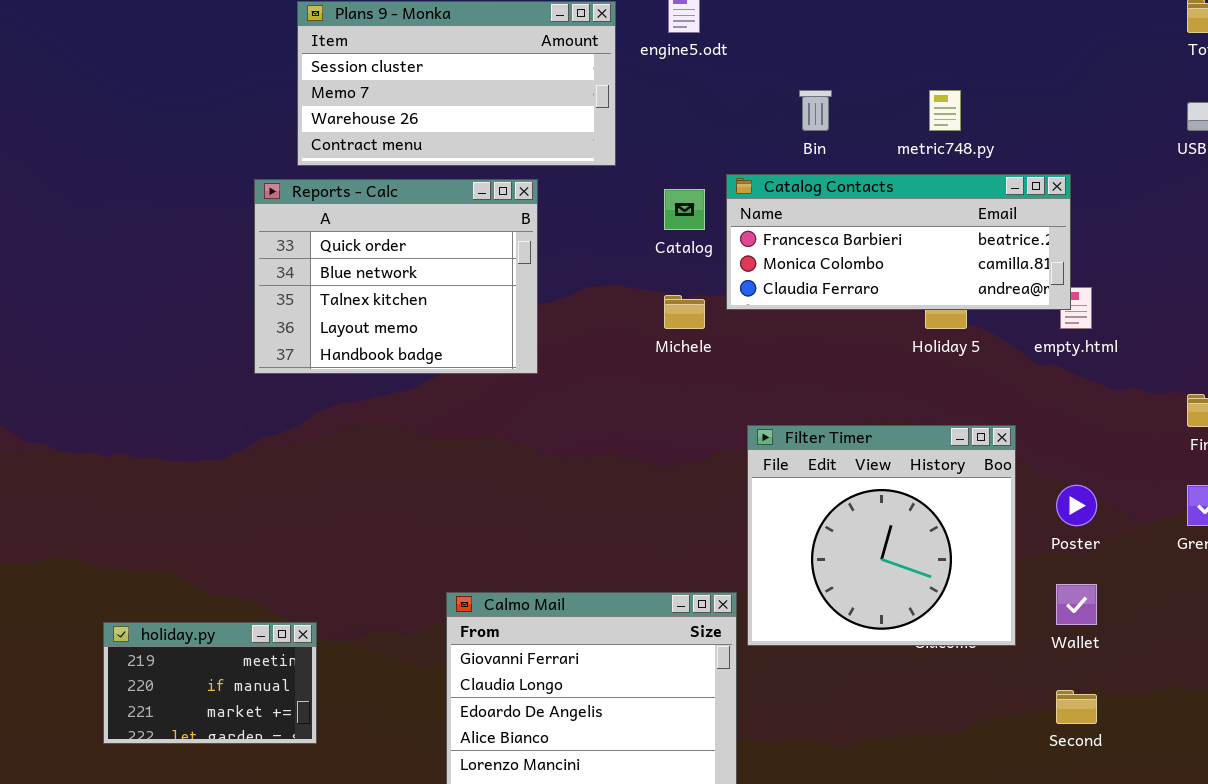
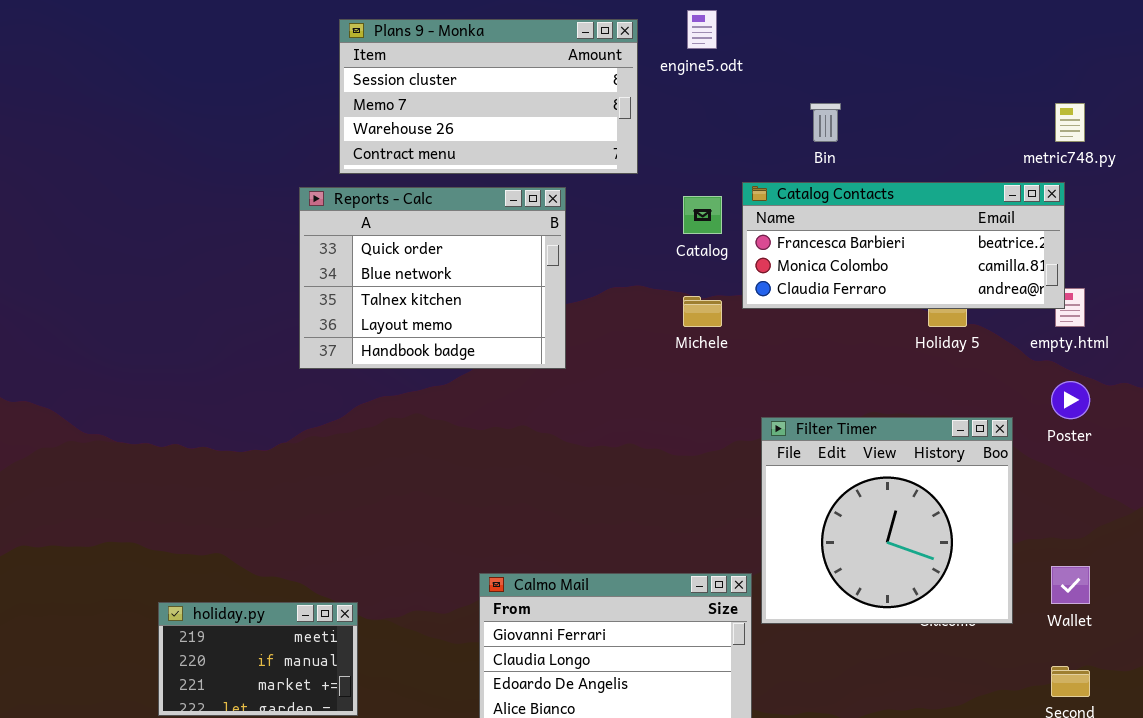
metric748.py: [929,90,961,131] -> [1055,103,1085,142], moved
Poster: [1056,485,1097,526] -> [1051,381,1090,419], moved

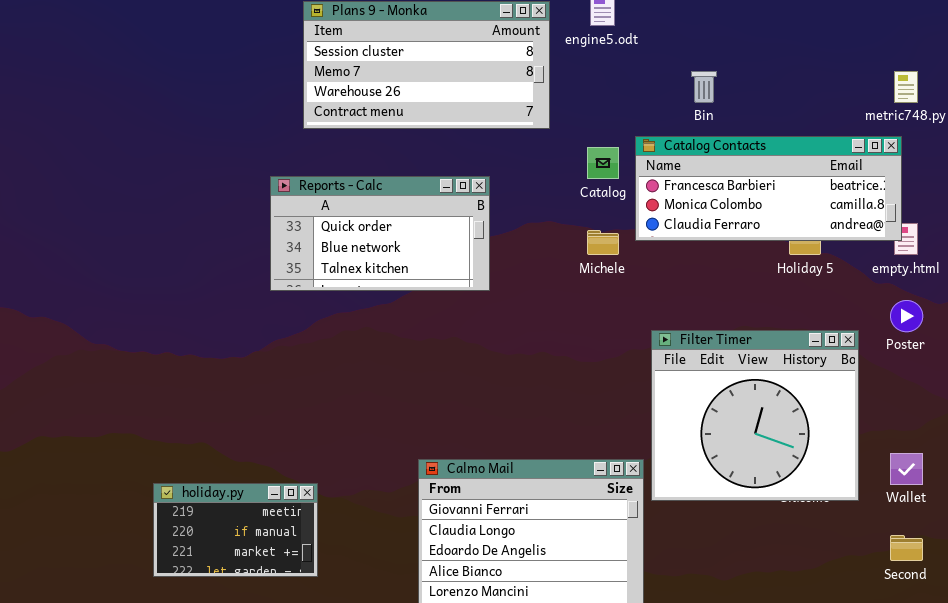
Reports - Calc: [299,187,566,369] -> [270,176,490,291], resized

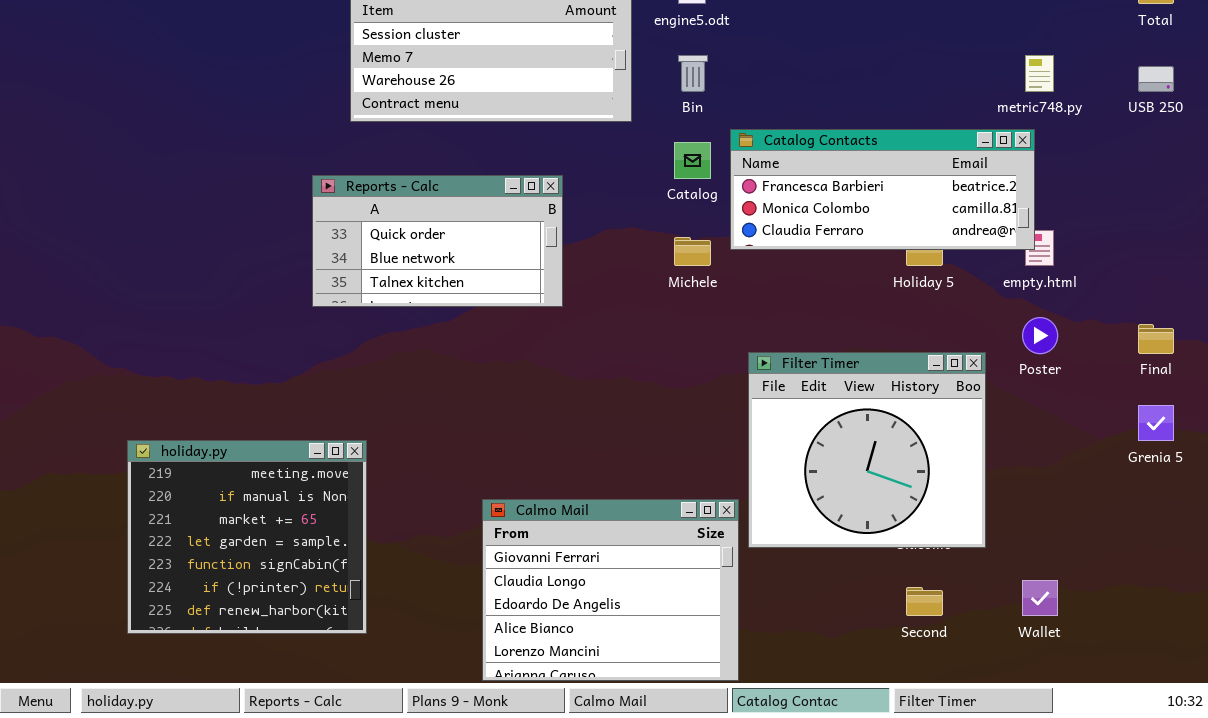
Bin: [691,71,717,103] -> [678,55,708,92], moved
Wallet: [890,453,923,485] -> [1022,580,1058,616], moved
holiday.py: [153,483,318,577] -> [127,440,367,634], resized
Second: [890,535,923,561] -> [906,587,943,616], moved

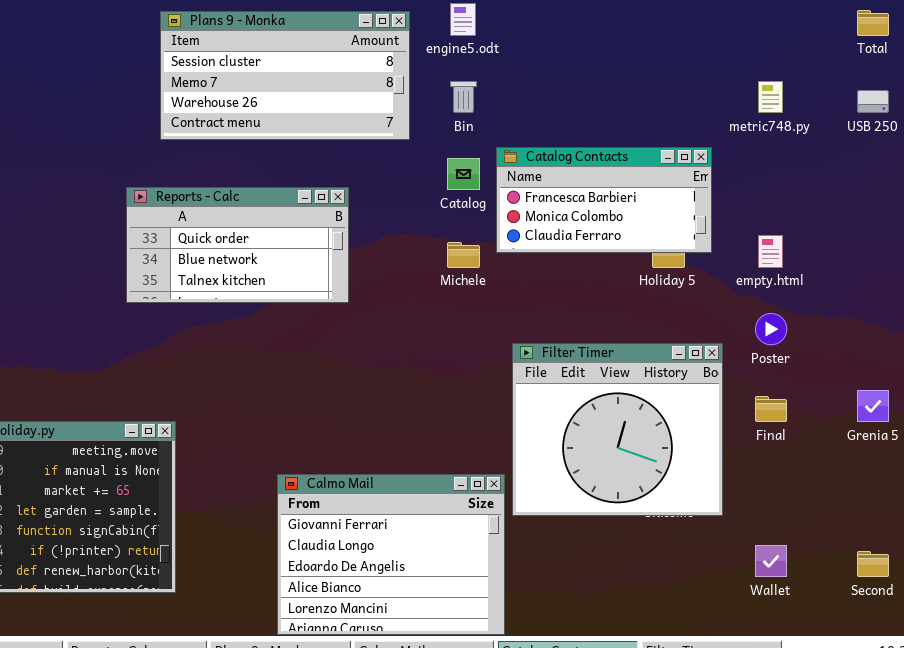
Catalog Contacts: [730,129,1035,250] -> [496,147,712,253], resized
Final: [1138,324,1174,354] -> [755,396,787,422], moved
Second: [906,587,943,616] -> [857,551,889,577], moved

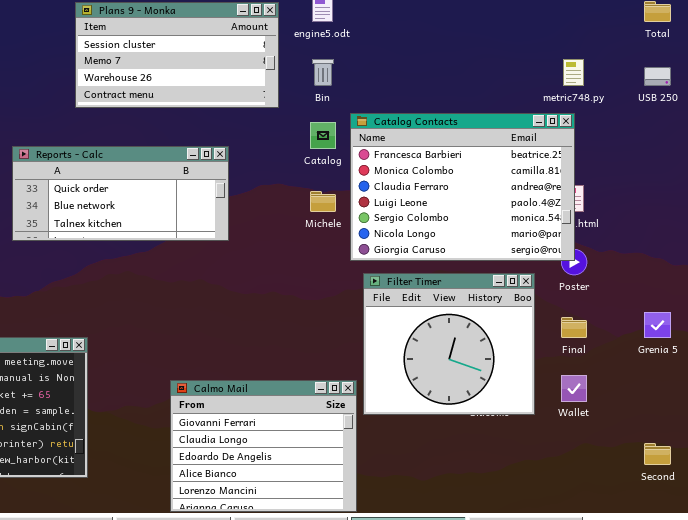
Catalog Contacts: [496,147,712,253] -> [350,113,575,261], resized
Reports - Calc: [126,187,349,303] -> [12,146,229,241], resized
Wallet: [755,545,787,577] -> [561,375,587,402], moved

